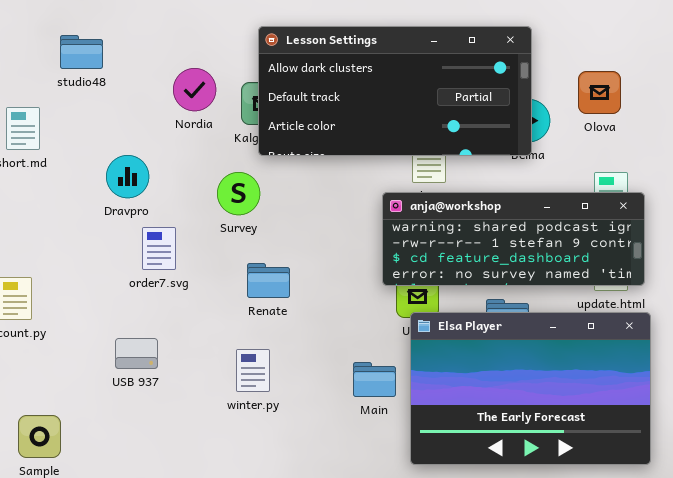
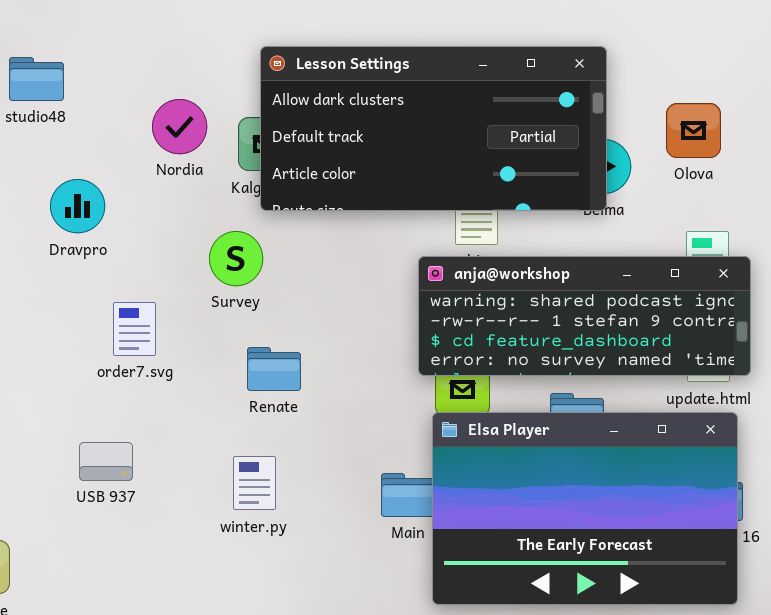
Dravpro: [106,155,149,198] -> [50,179,105,233], moved
Elsa Player: [410,312,651,465] -> [432,412,738,605], moved

